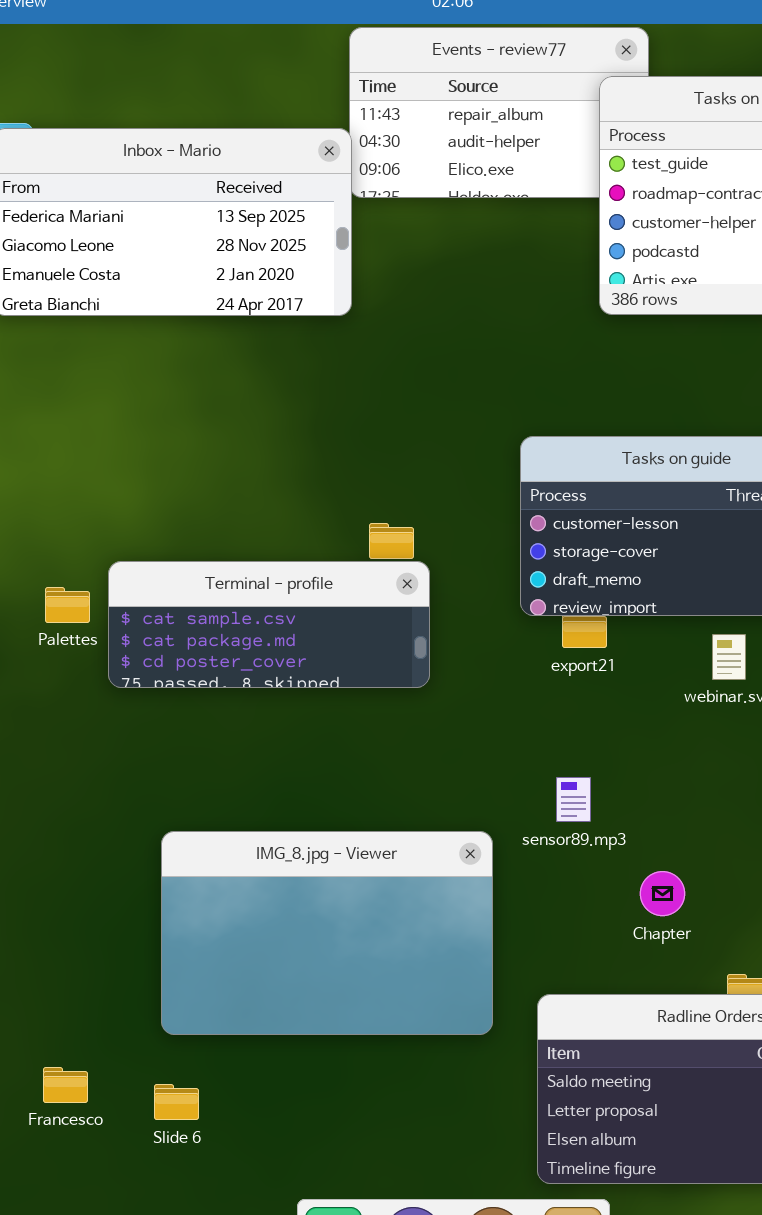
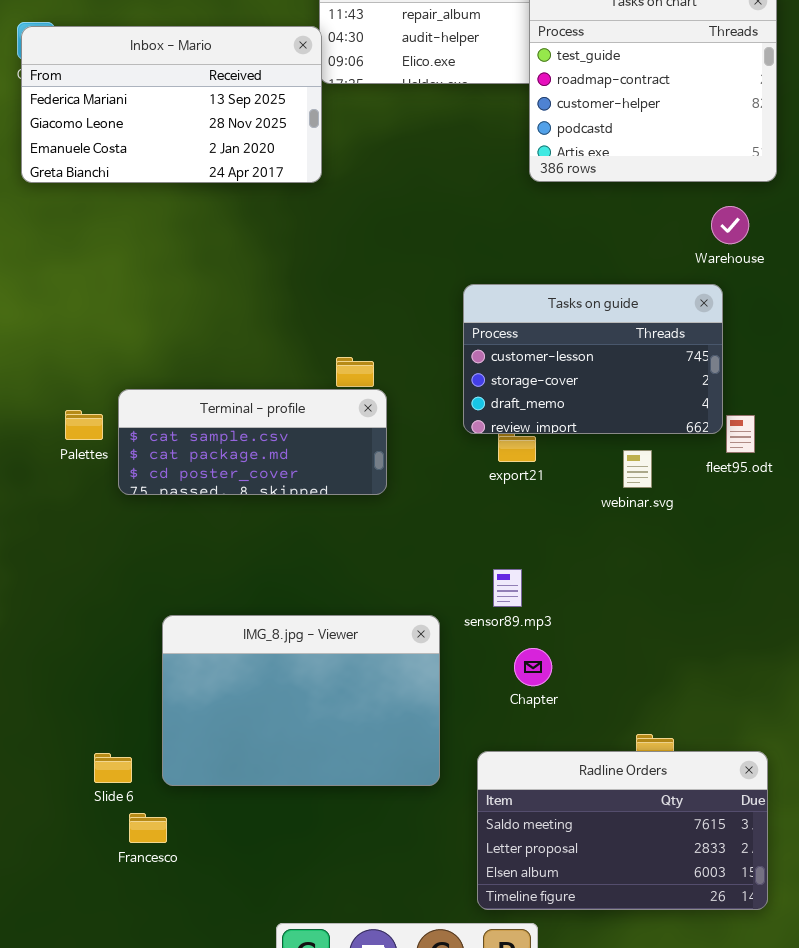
Chapter: [640,871,685,916] -> [514,648,552,686], moved
Francesco: [43,1067,88,1103] -> [129,813,167,843], moved
Slide 6: [154,1084,199,1120] -> [94,753,132,783], moved

